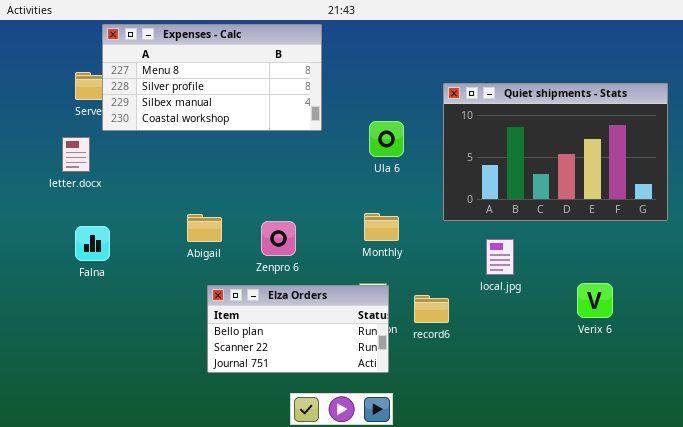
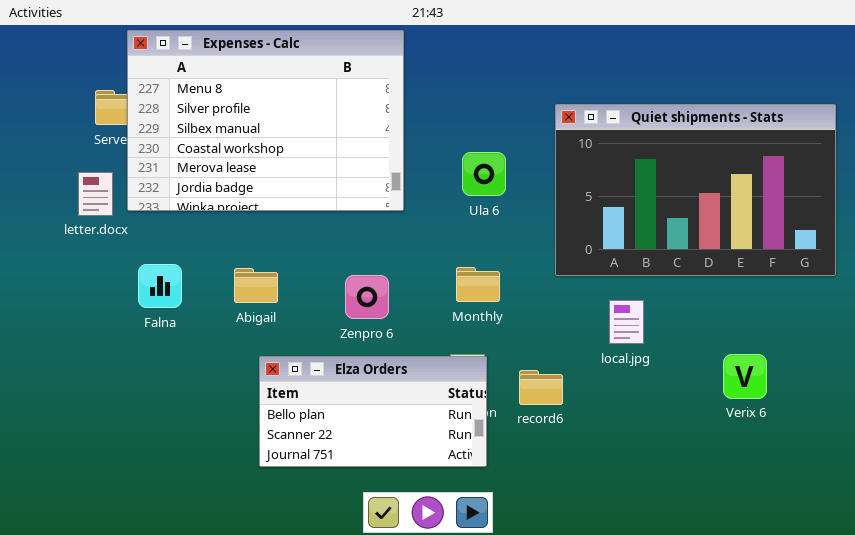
Expenses - Calc: [102,24,322,131] -> [127,30,404,211], resized
Zenpro 6: [261,221,296,256] -> [345,275,389,319], moved
Falna: [75,226,110,261] -> [138,264,182,308], moved

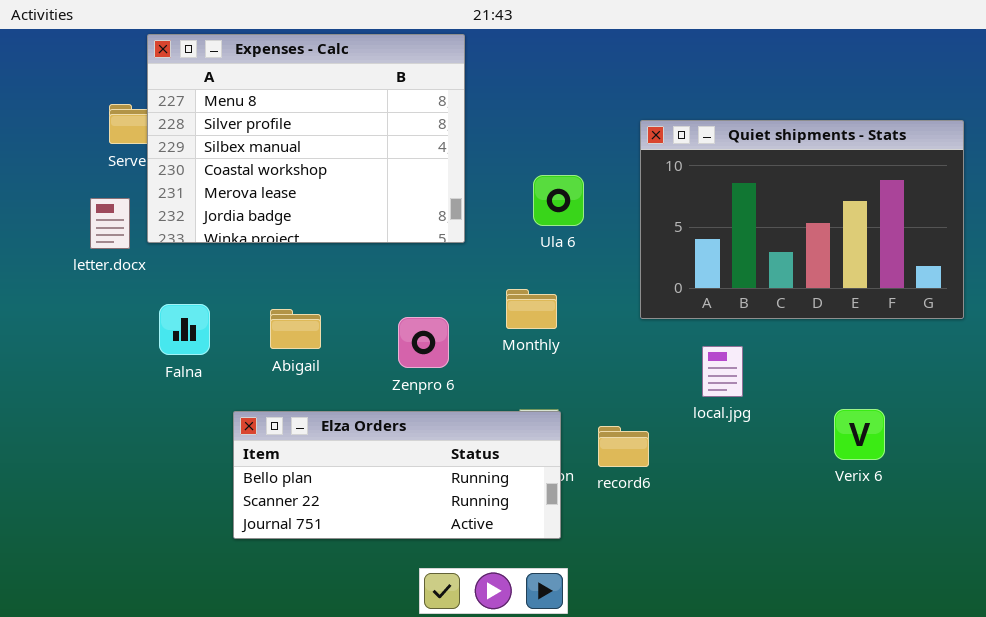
Monthly: [456,267,500,302] -> [506,289,557,329], moved
Elza Orders: [259,356,487,467] -> [233,411,561,539], resized

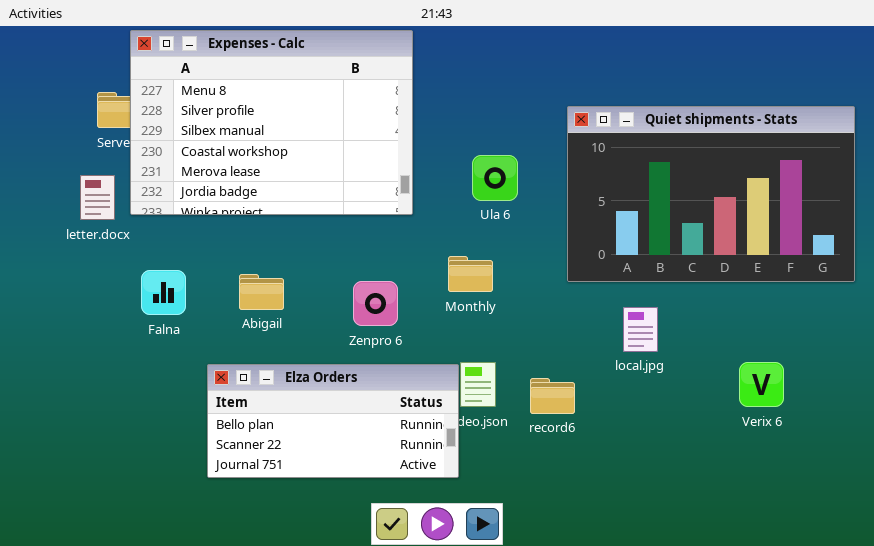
Elza Orders: [233,411,561,539] -> [207,364,459,478], resized

